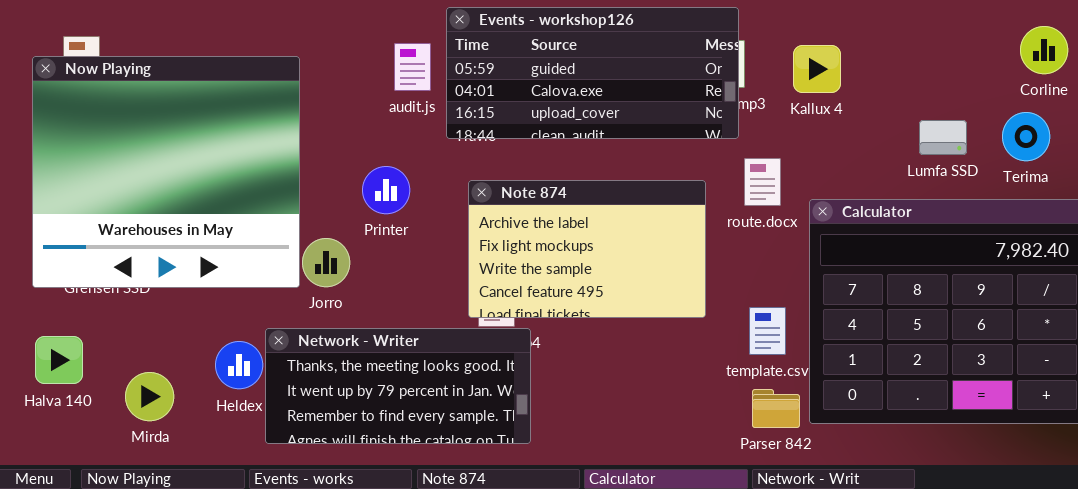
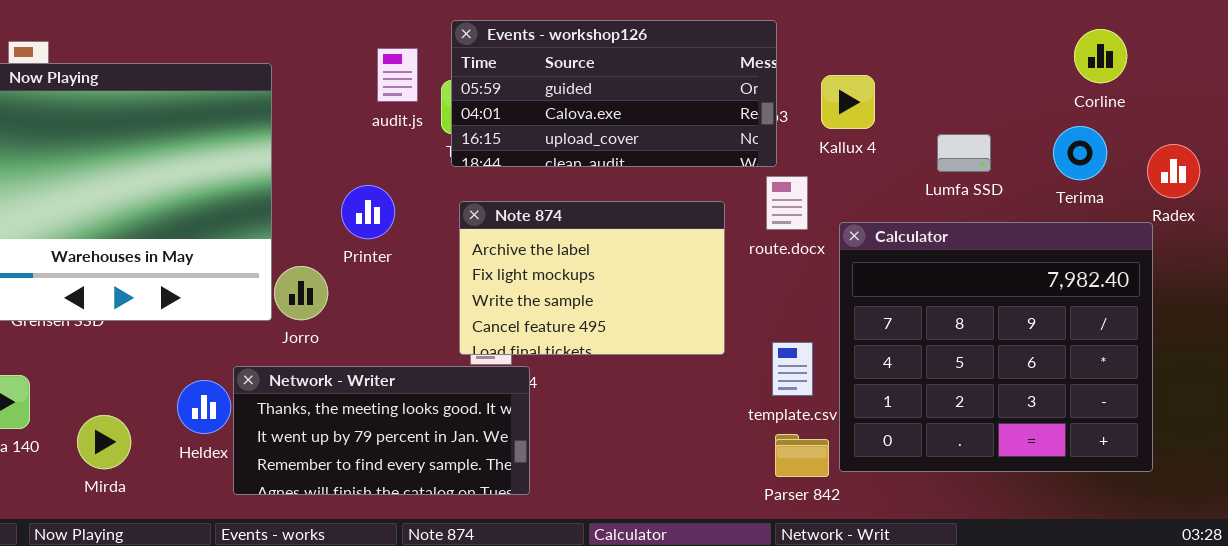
Events - workshop126: [446,7,739,139] -> [451,20,777,167], moved
Kallux 4: [793,45,841,93] -> [821,75,875,129], moved
Lumfa SSD: [919,120,967,155] -> [937,134,991,172], moved

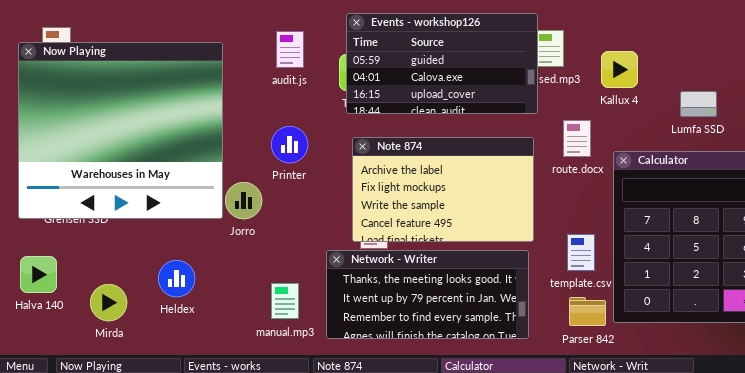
Events - workshop126: [451,20,777,167] -> [346,13,538,114], resized
audit.js: [377,48,418,102] -> [276,31,304,68], moved
Network - Writer: [233,366,530,495] -> [326,250,529,339], moved

